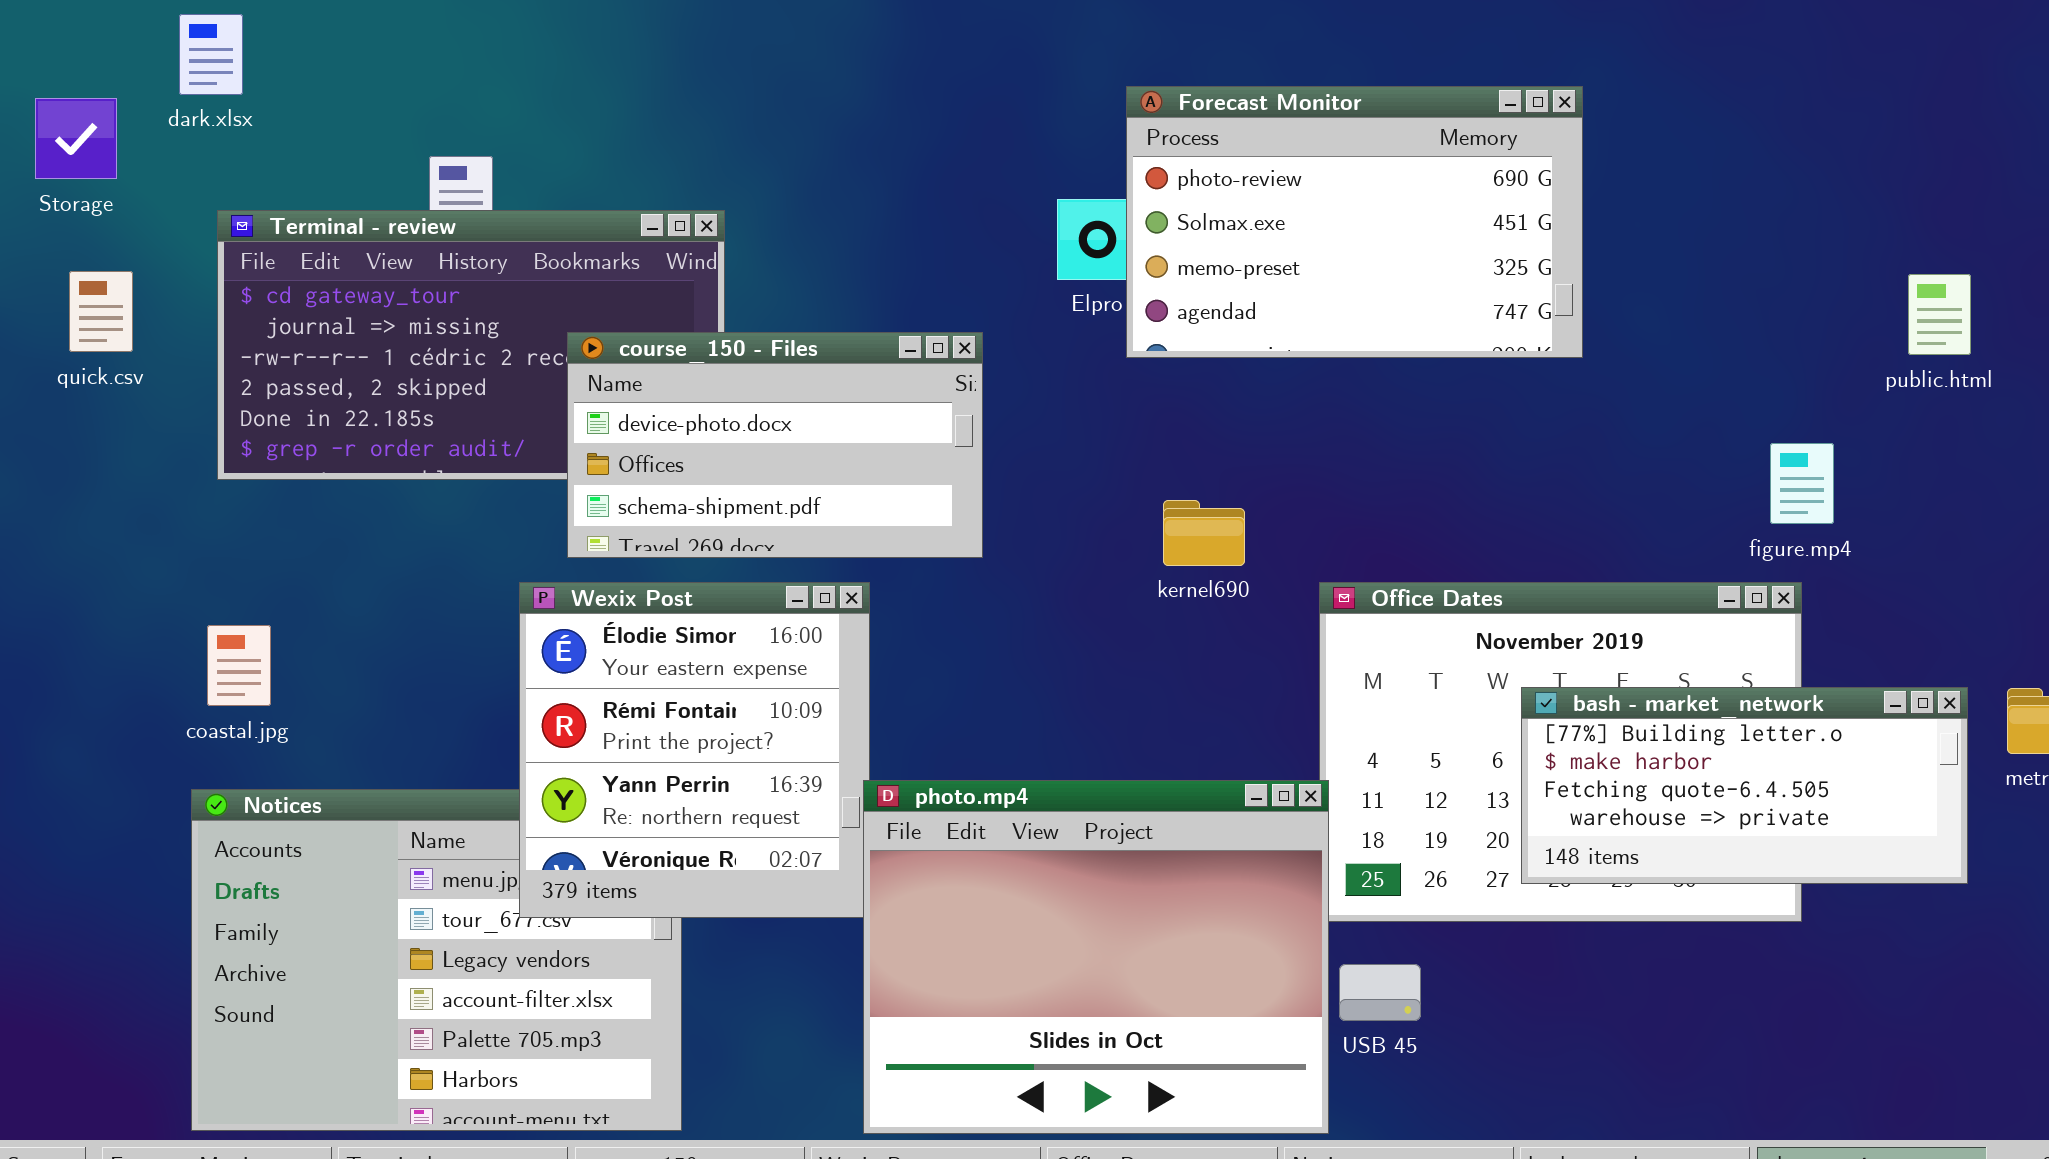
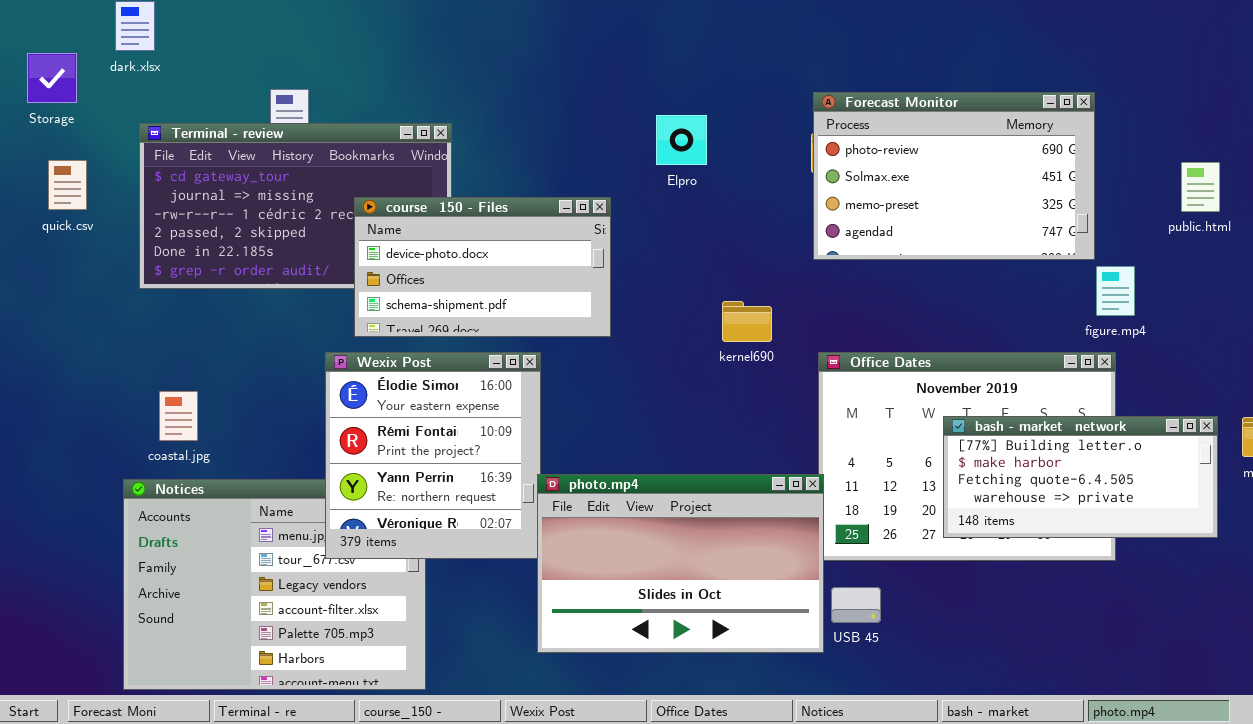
Forecast Monitor: [1126,86,1583,358] -> [813,92,1095,260], moved
coastal.jpg: [207,625,271,706] -> [159,391,198,441], moved
photo.mp4: [863,780,1329,1134] -> [537,474,824,653], resized

